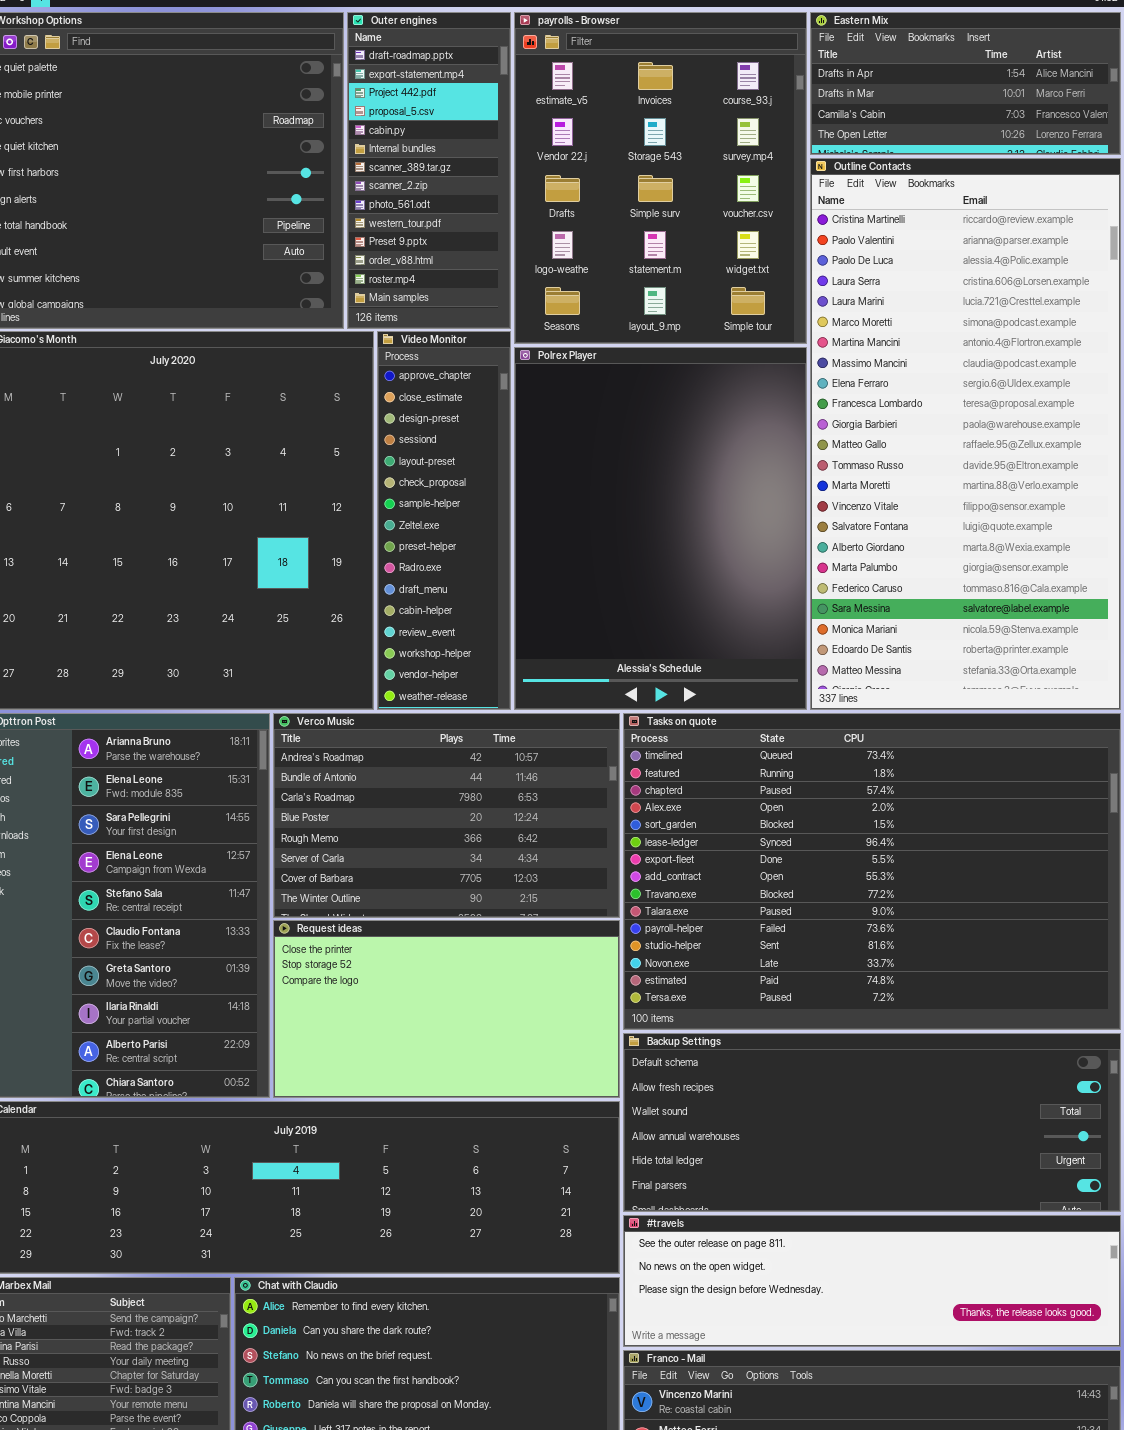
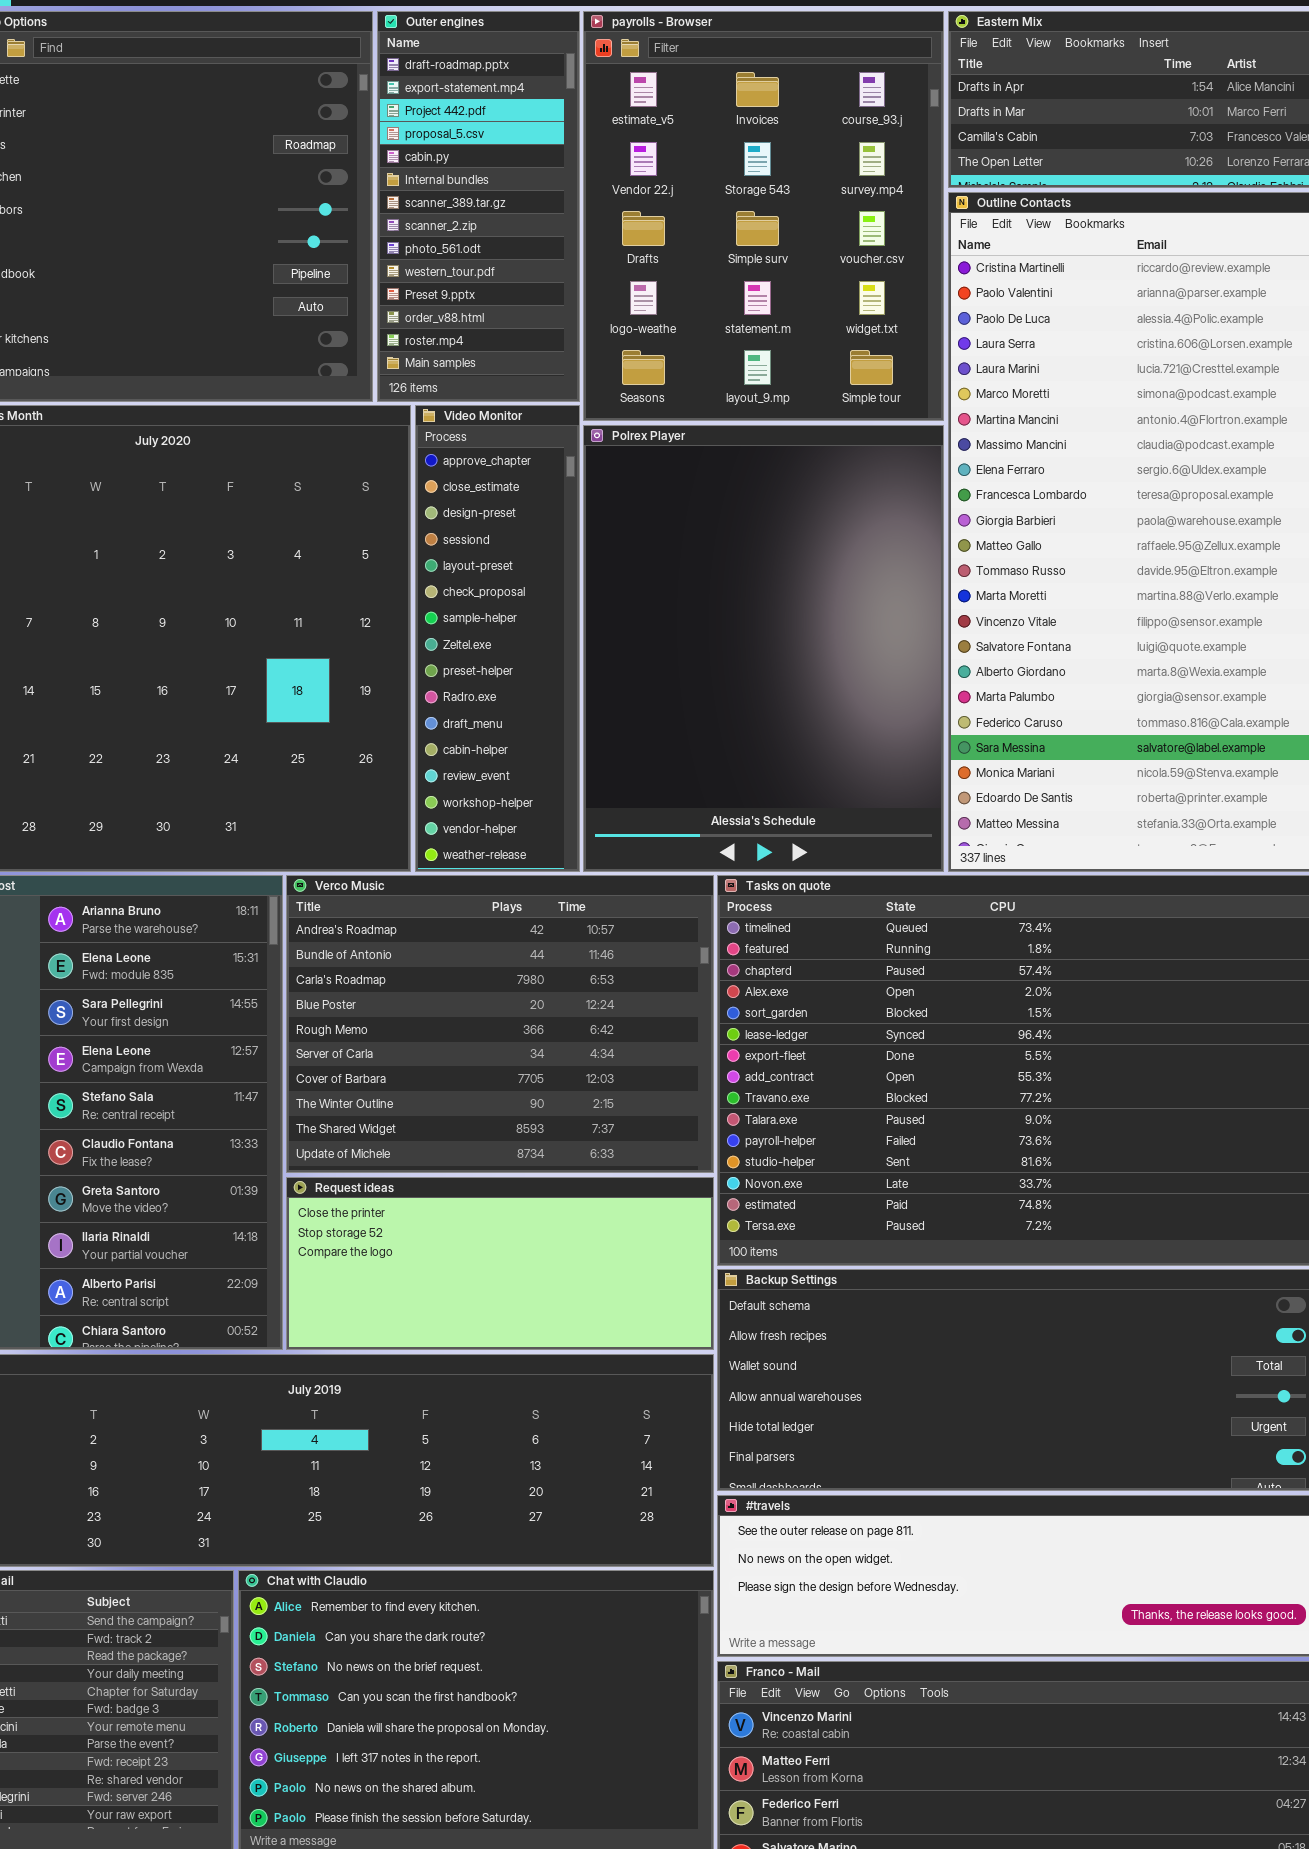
Verco Music: [273,713,620,918] -> [286,875,714,1173], resized
Request ideas: [273,920,620,1098] -> [286,1177,714,1350], resized

